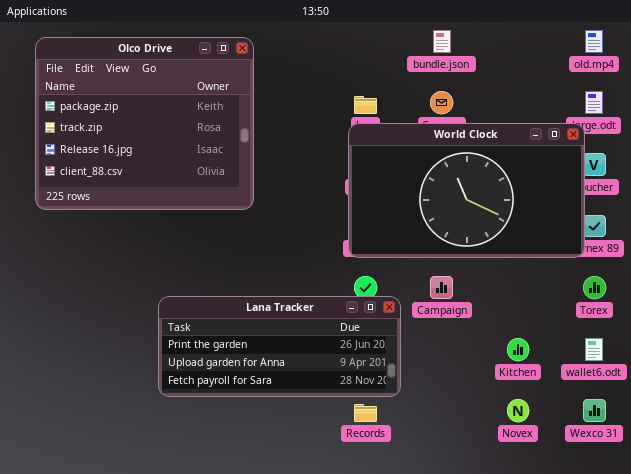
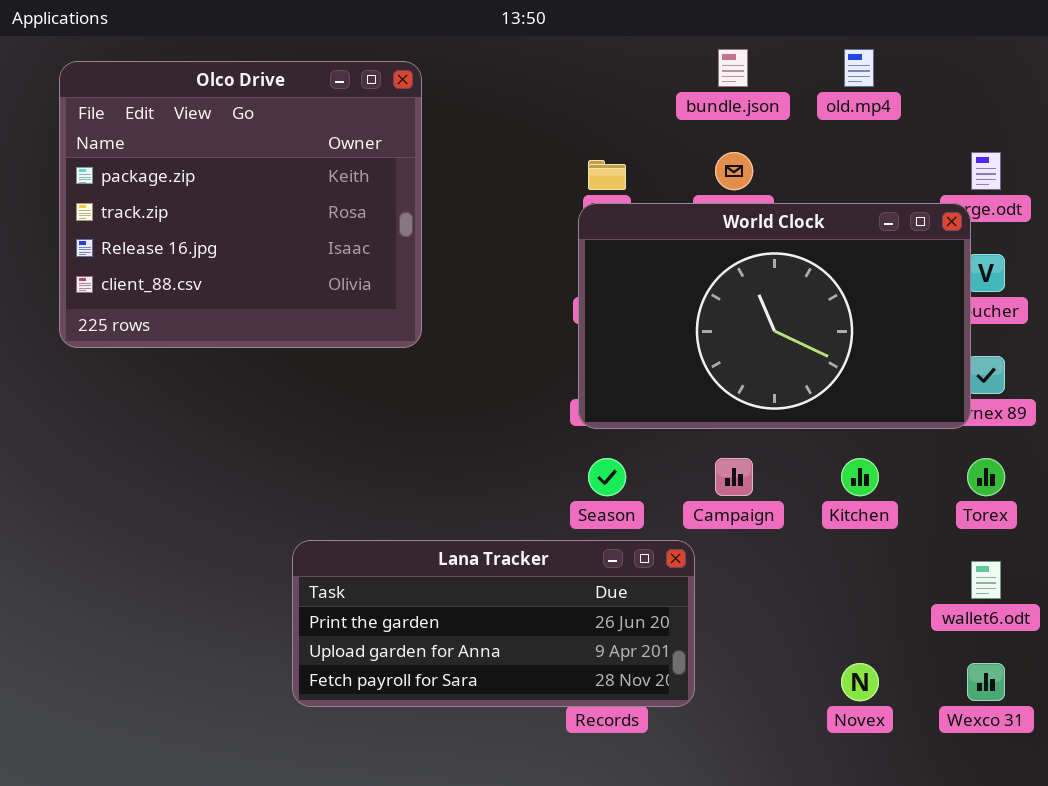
old.mp4: [585,30,603,53] -> [844,49,874,87], moved
Lana Tracker: [158,296,401,397] -> [292,540,695,707], moved
Kitchen: [507,338,529,361] -> [841,458,879,496], moved

